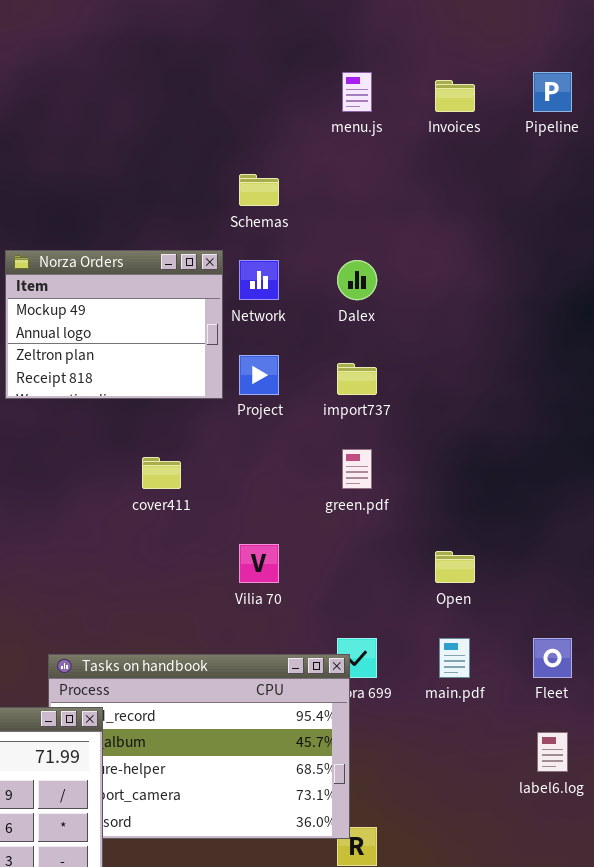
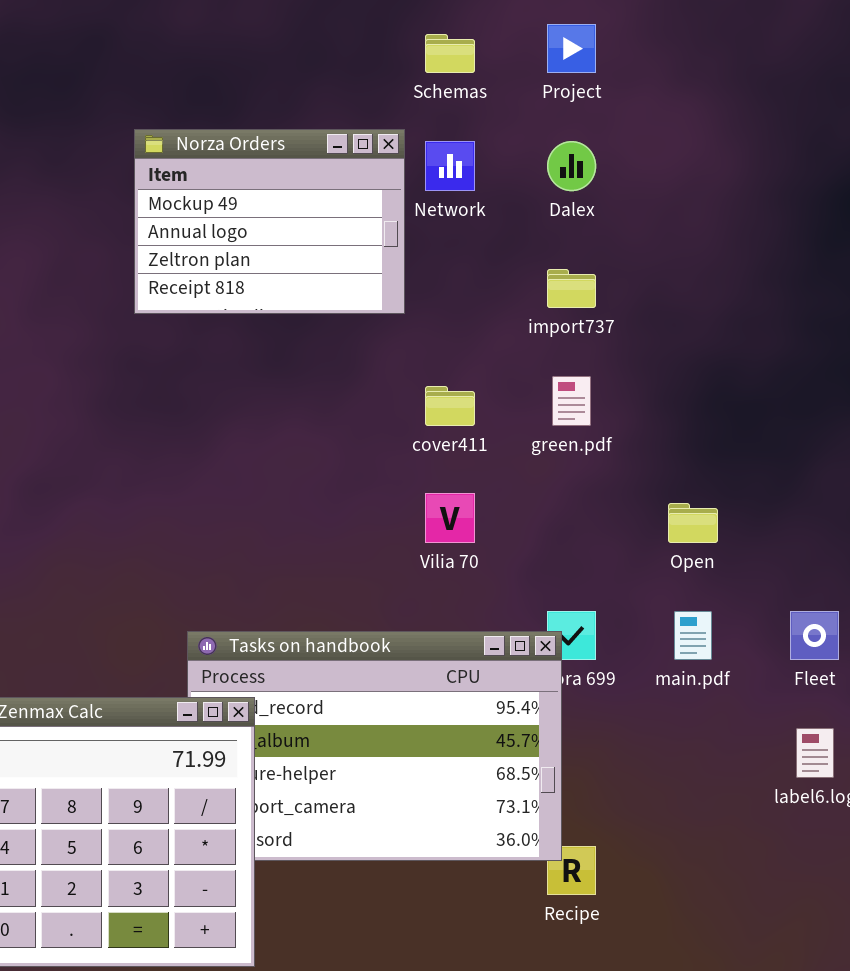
Project: [239,355,279,395] -> [547,24,596,73], moved
cover411: [142,457,181,489] -> [425,386,475,426], moved

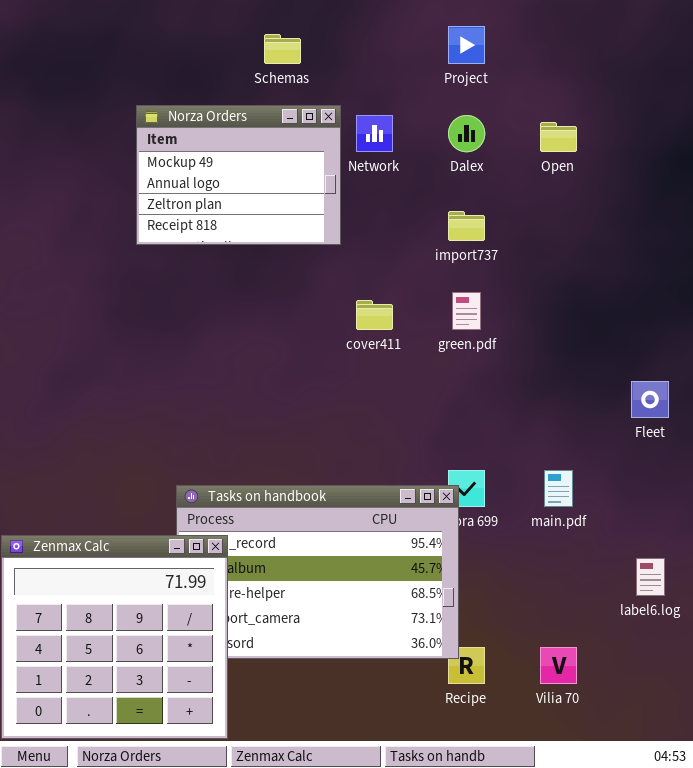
Schemas: [425,34,475,73] -> [264,34,301,64], moved
Vilia 70: [425,493,475,543] -> [540,647,577,684], moved
Open: [668,503,718,543] -> [540,122,577,152], moved
Fleet: [790,611,839,660] -> [631,381,669,418], moved

